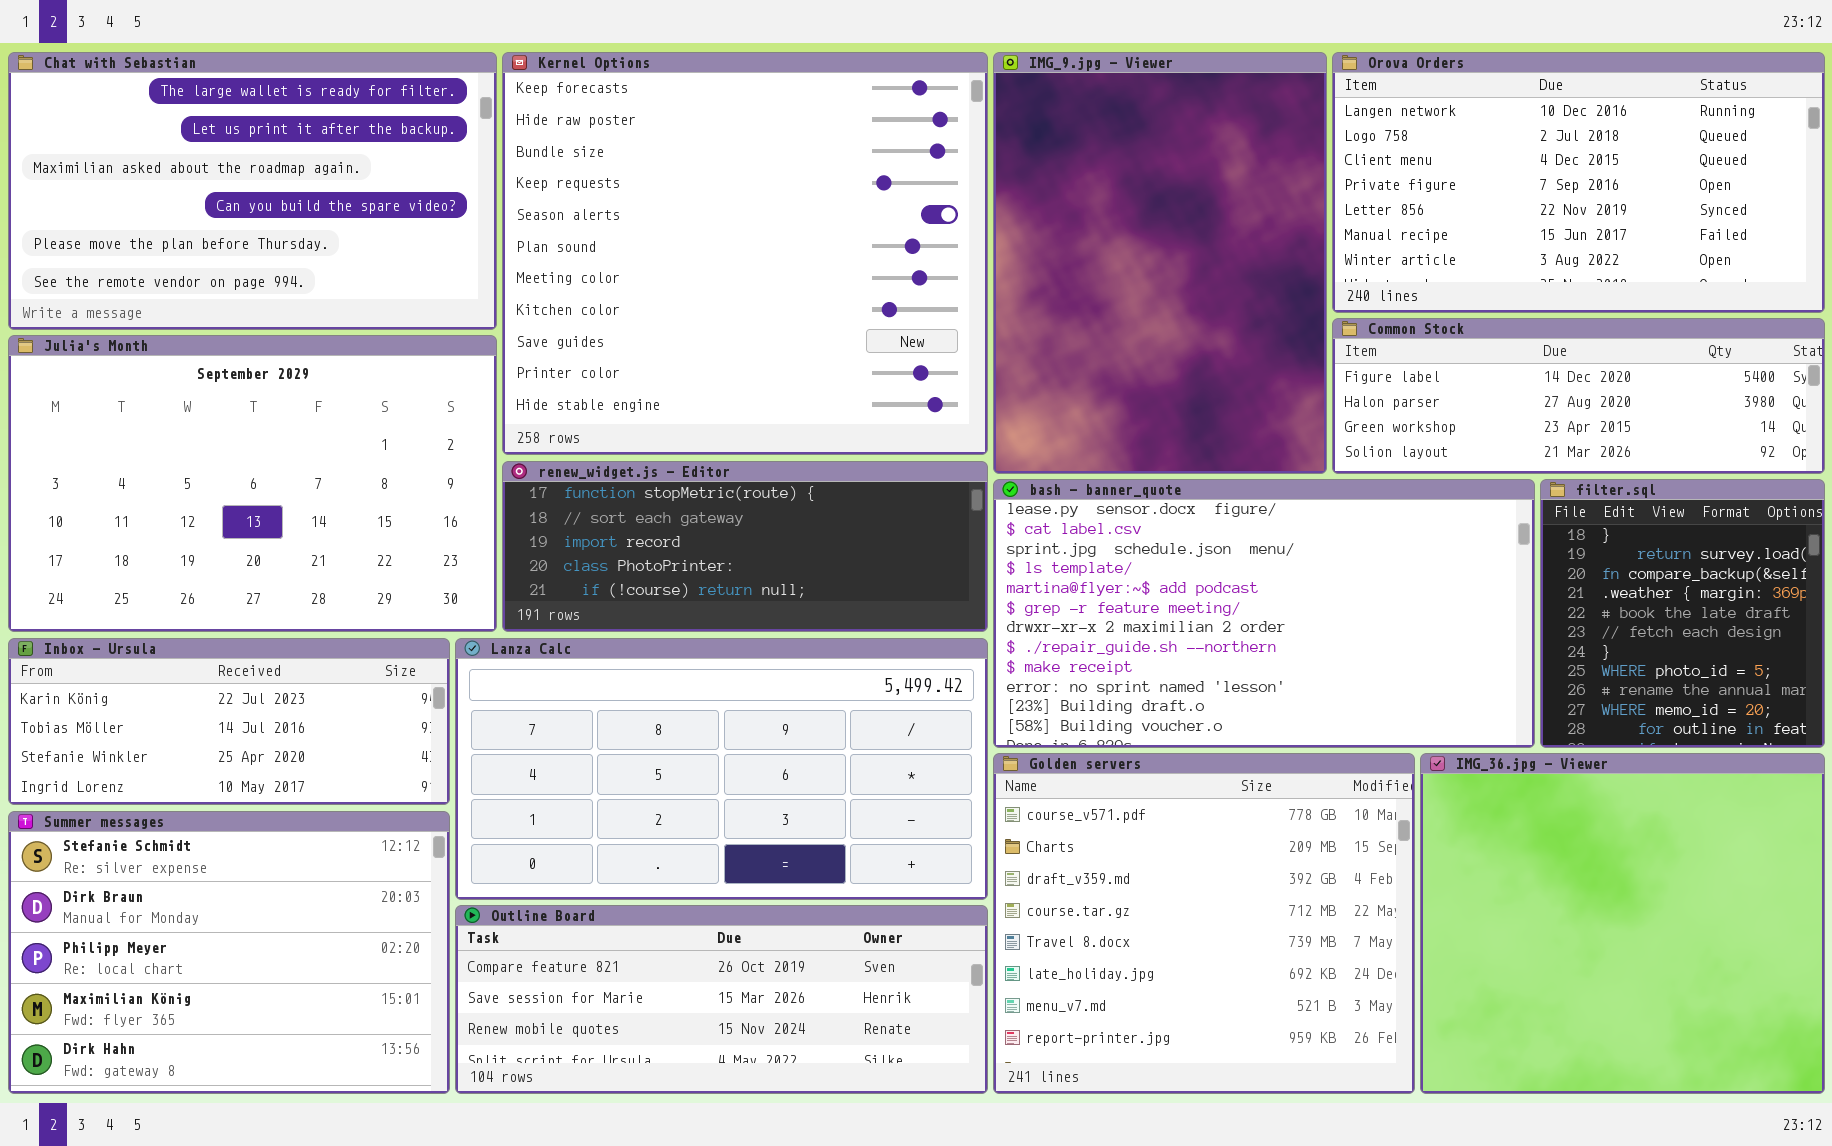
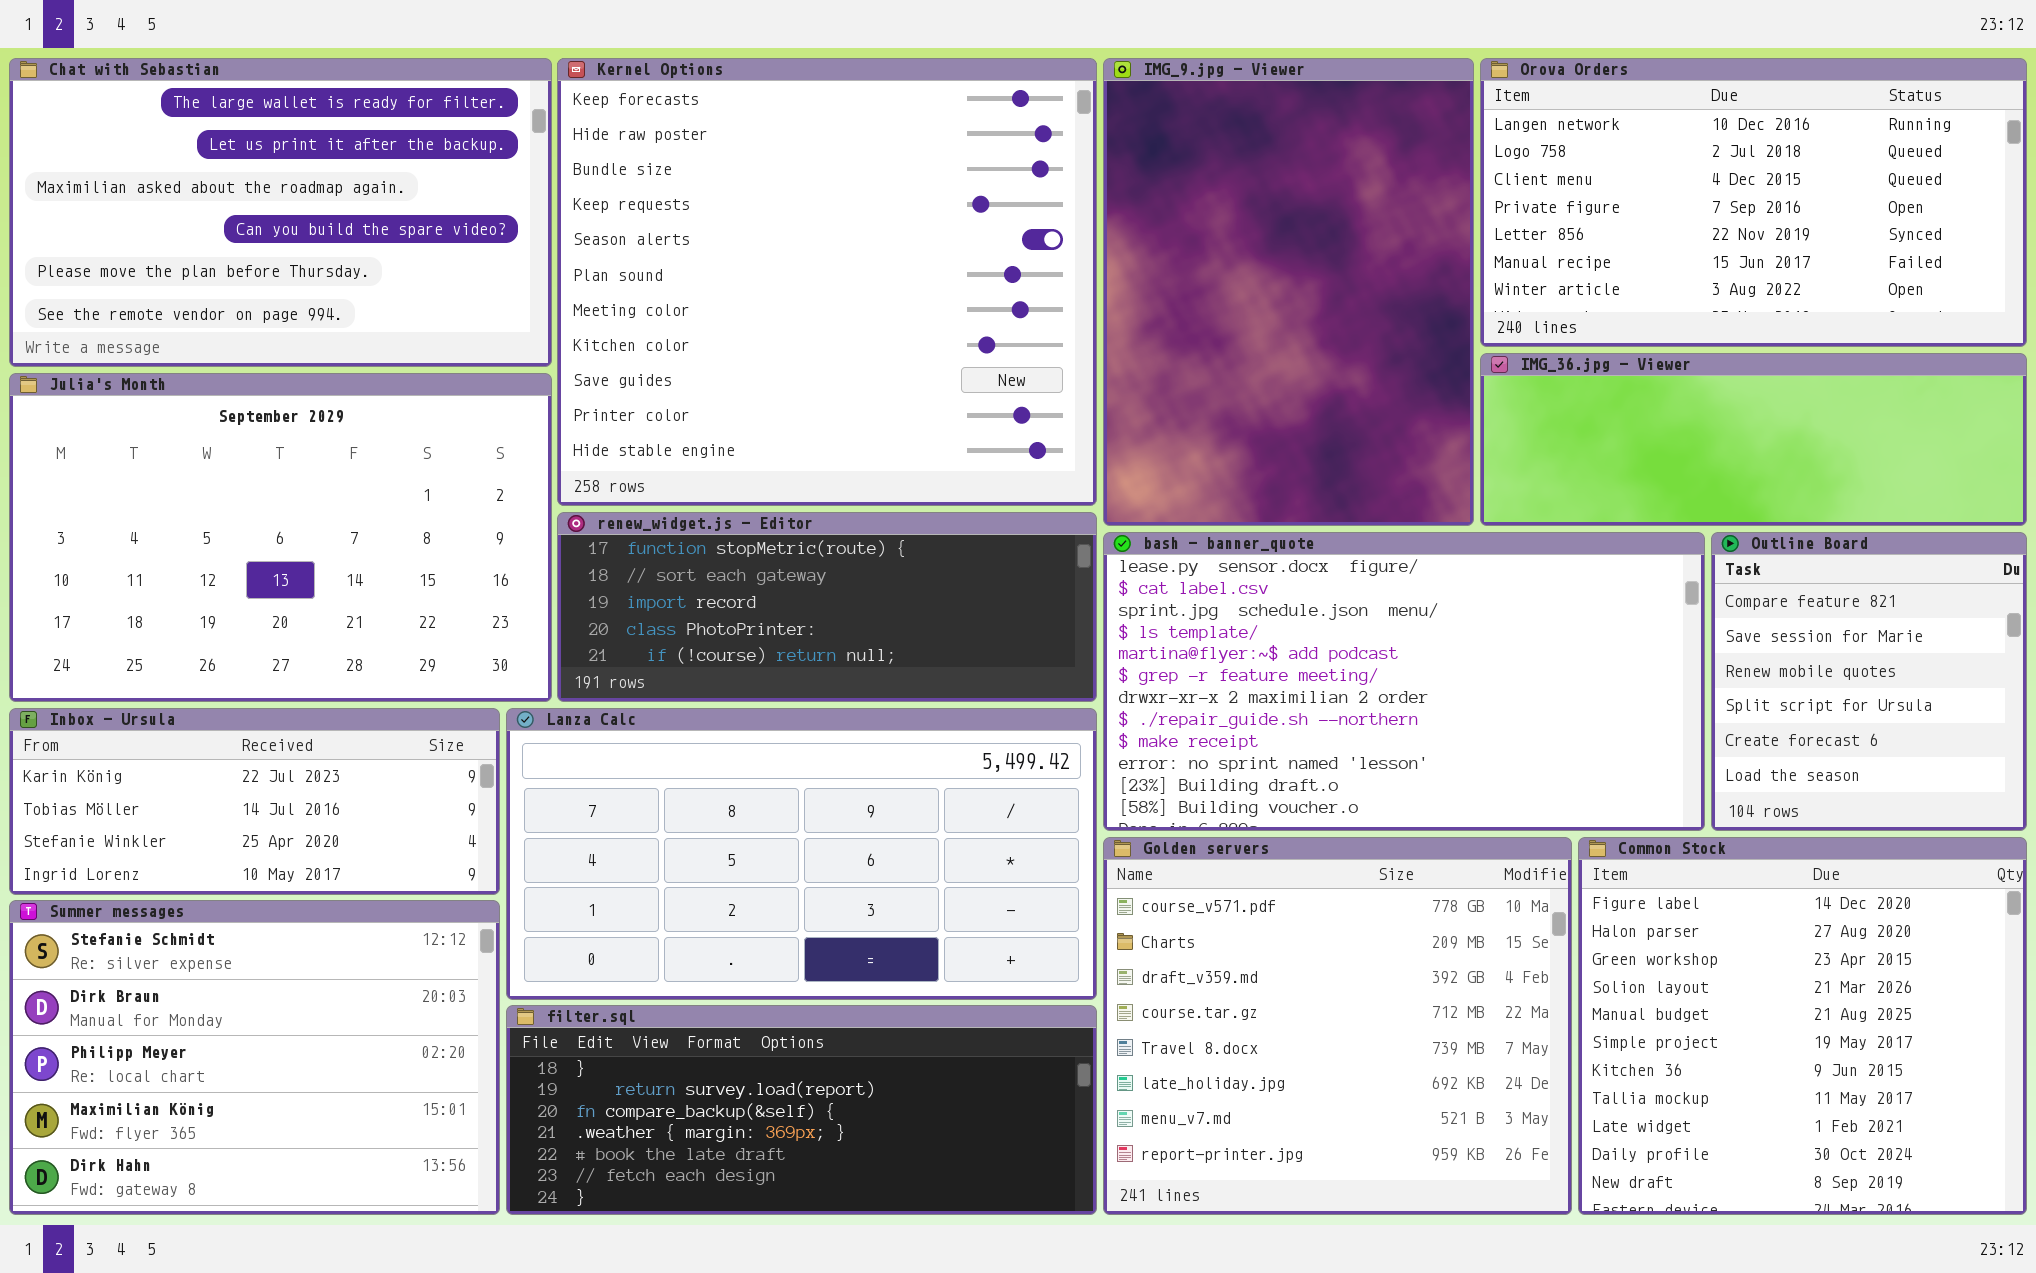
Common Stock: [1332,318,1825,474] -> [1578,837,2027,1215], moved, resized
filter.sql: [1540,479,1825,748] -> [506,1005,1097,1215], moved, resized
IMG_36.jpg - Viewer: [1420,753,1825,1094] -> [1480,353,2027,526], moved, resized
Outline Board: [455,905,988,1094] -> [1711,532,2027,831], moved, resized

